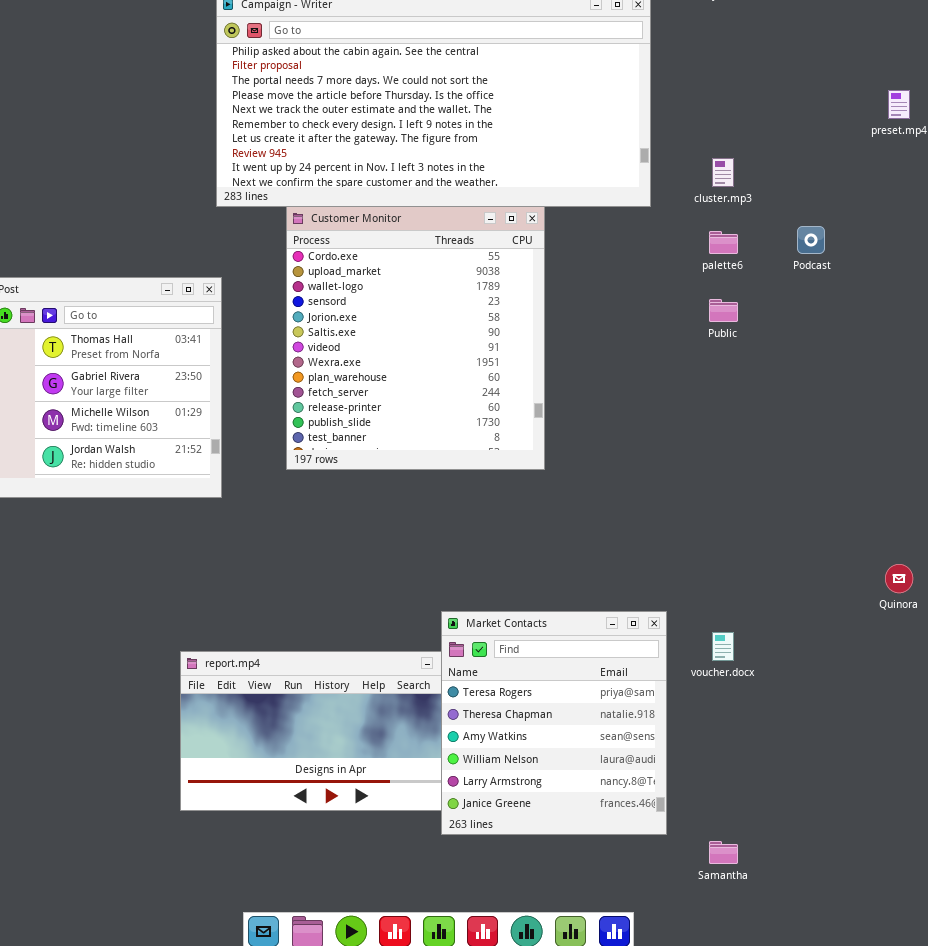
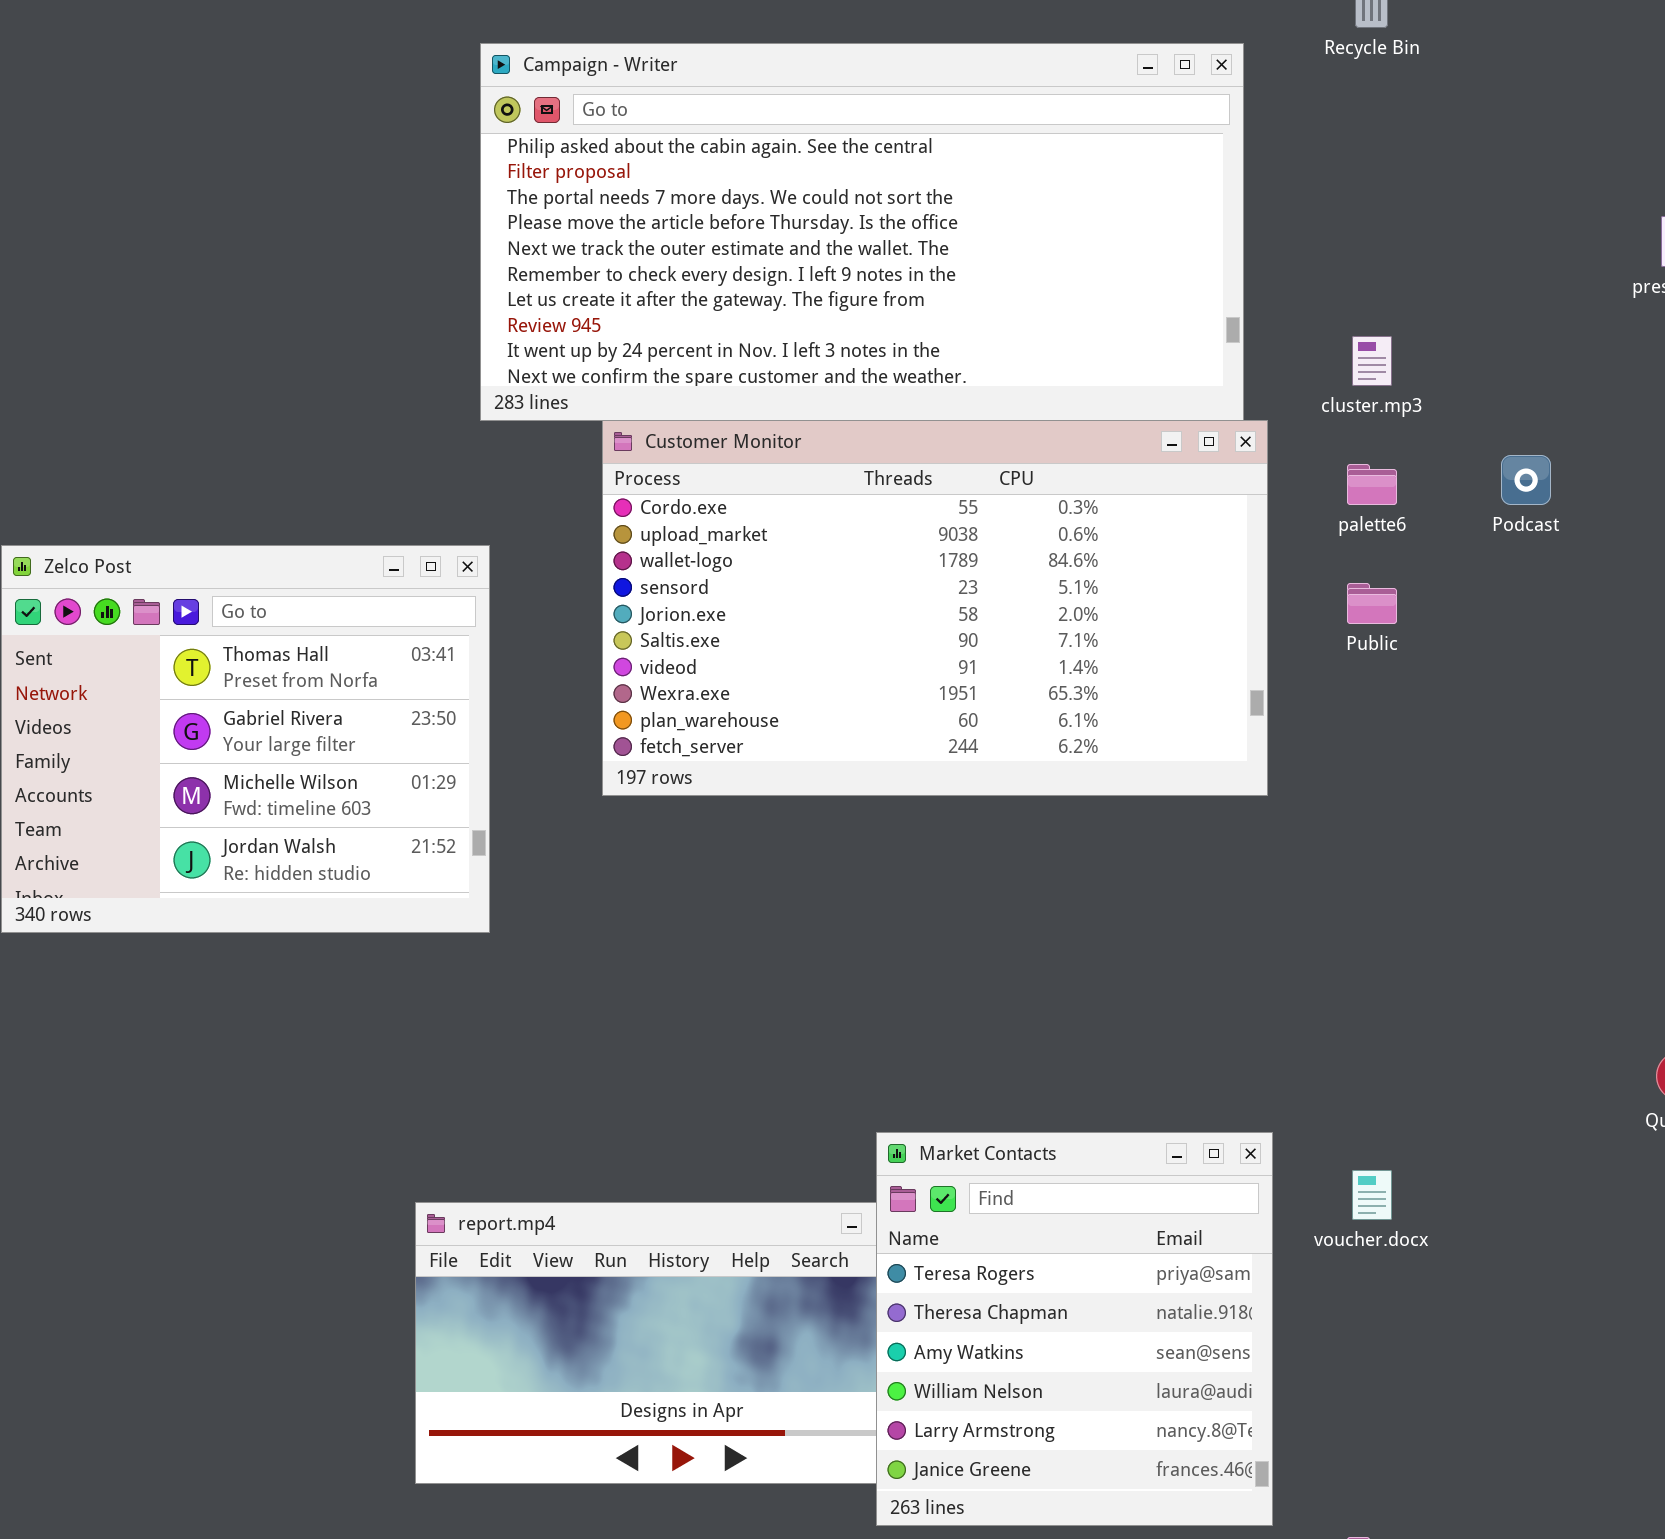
Customer Monitor: [286,206,545,470] -> [602,420,1268,796], resized

